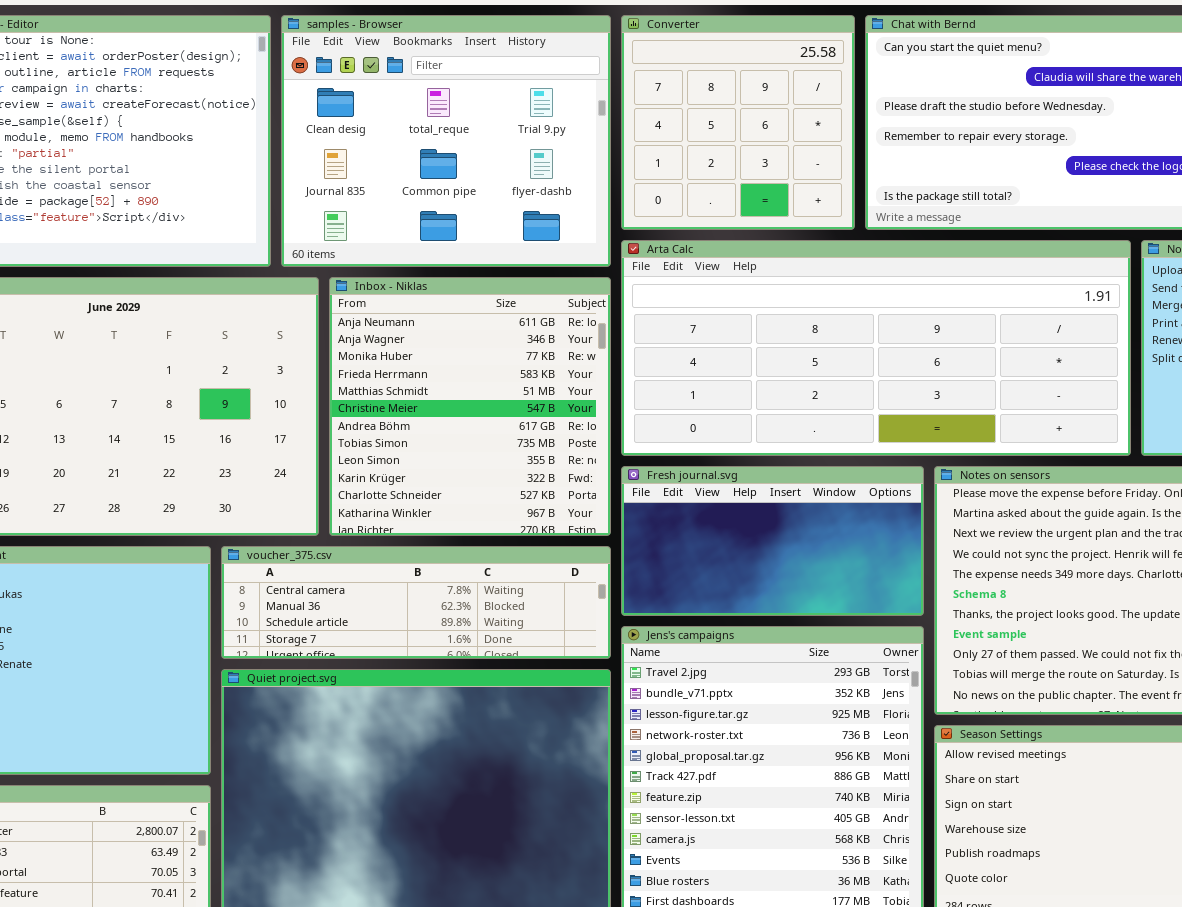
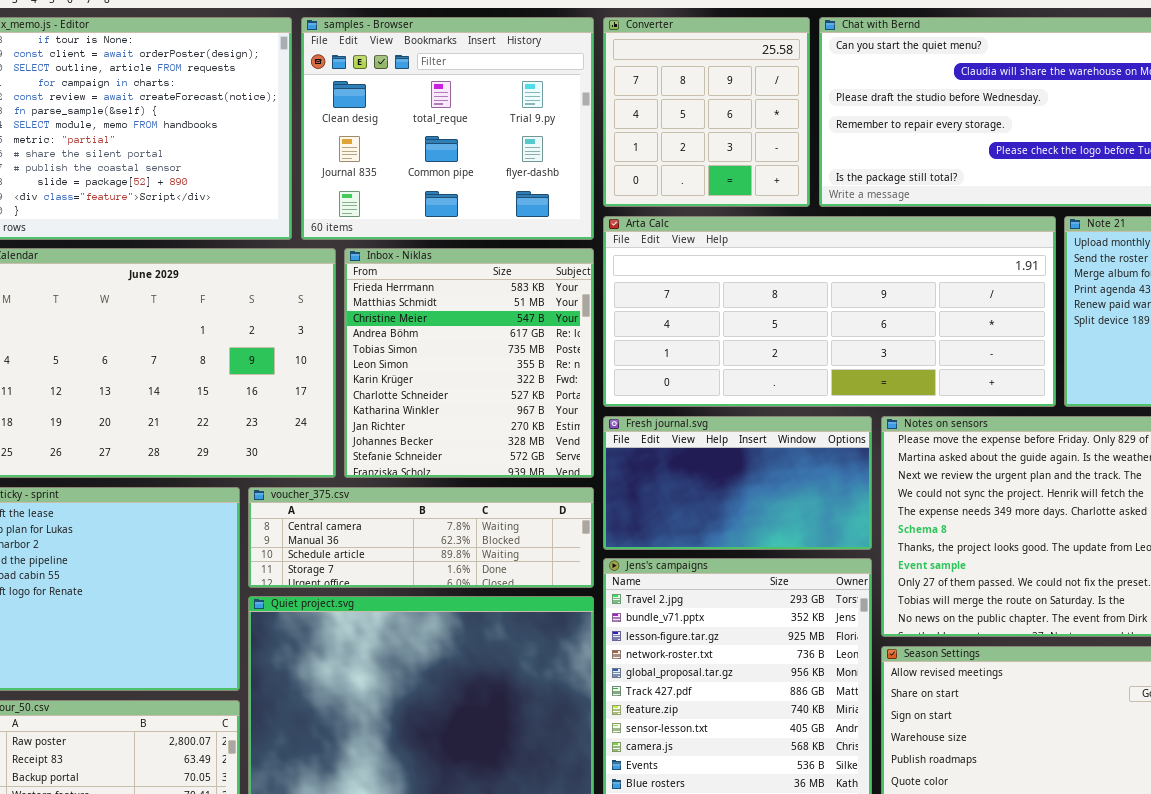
Inbox - Niklas: [329,277,611,536] -> [344,248,594,478], scrolled down 3 rows

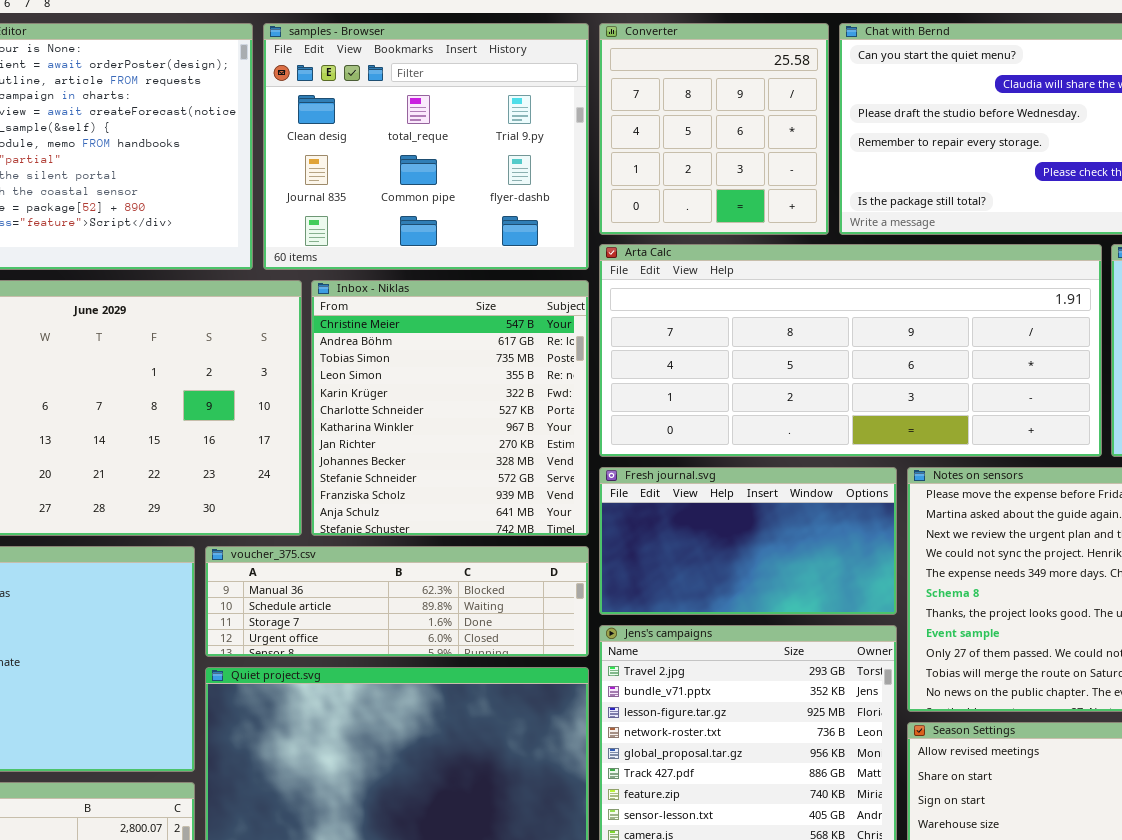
Inbox - Niklas: [344,248,594,478] -> [311,280,589,536], scrolled down 2 rows
voucher_375.csv: [248,487,594,588] -> [205,546,589,657], scrolled down 1 row

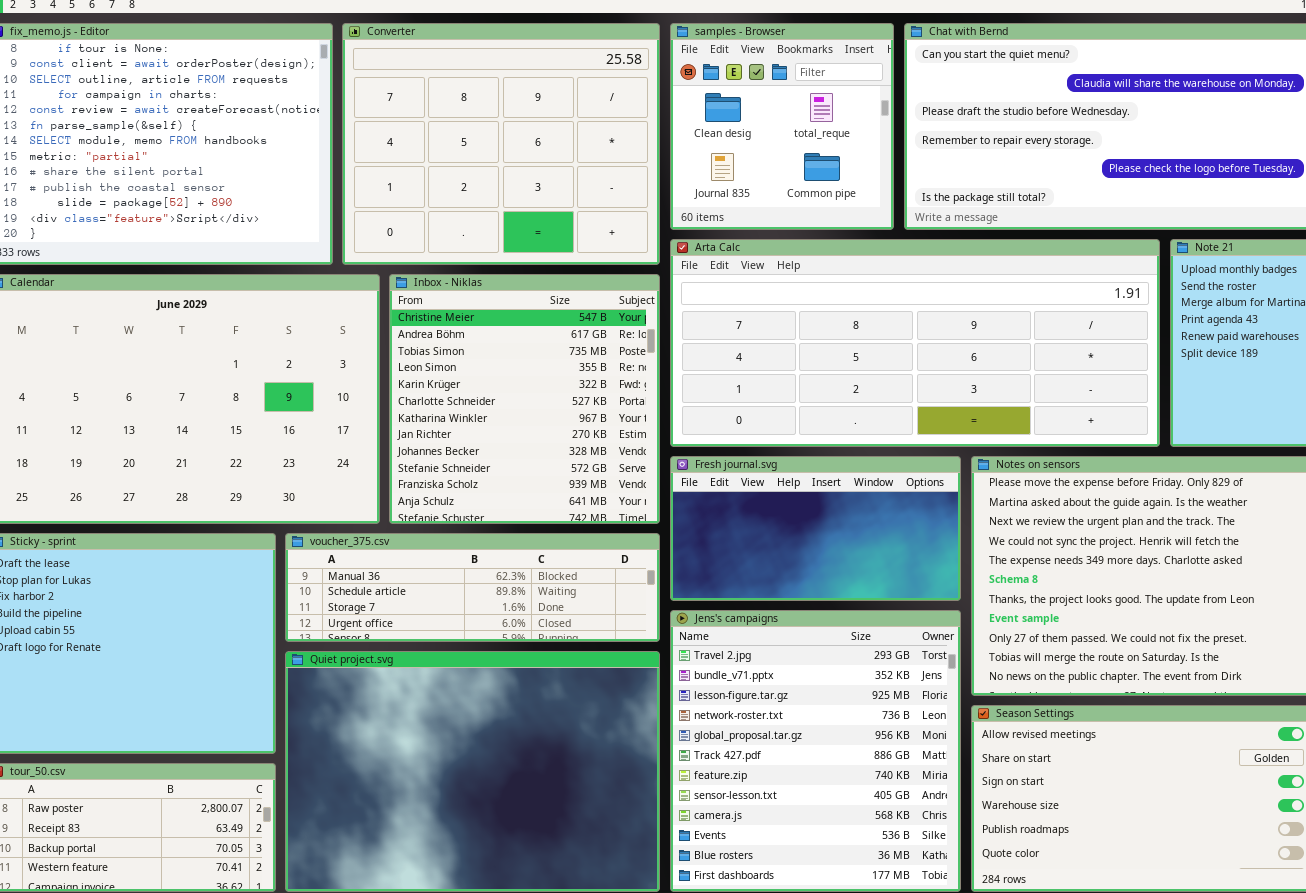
samples - Browser: [263,23,589,270] -> [670,23,894,230], moved, resized
Converter: [599,23,829,235] -> [342,23,660,265], moved, resized

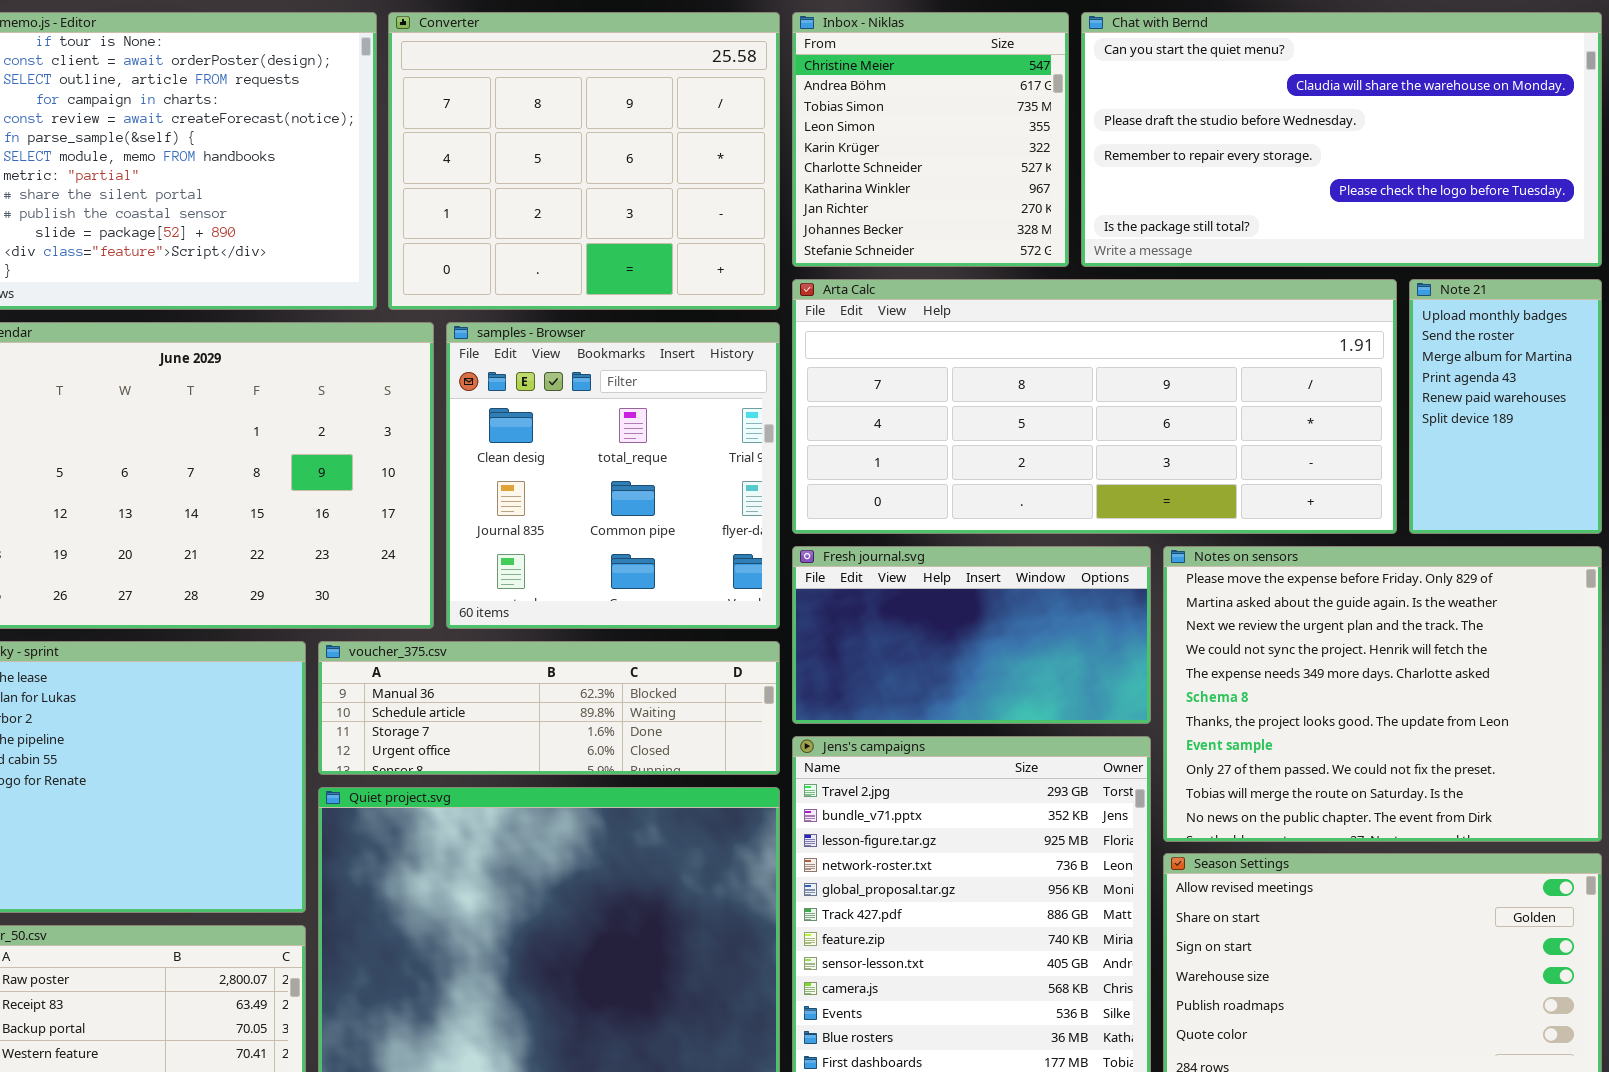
samples - Browser: [670,23,894,230] -> [446,322,780,629], moved, resized
Inbox - Niklas: [389,274,660,524] -> [792,12,1069,267], moved, resized

